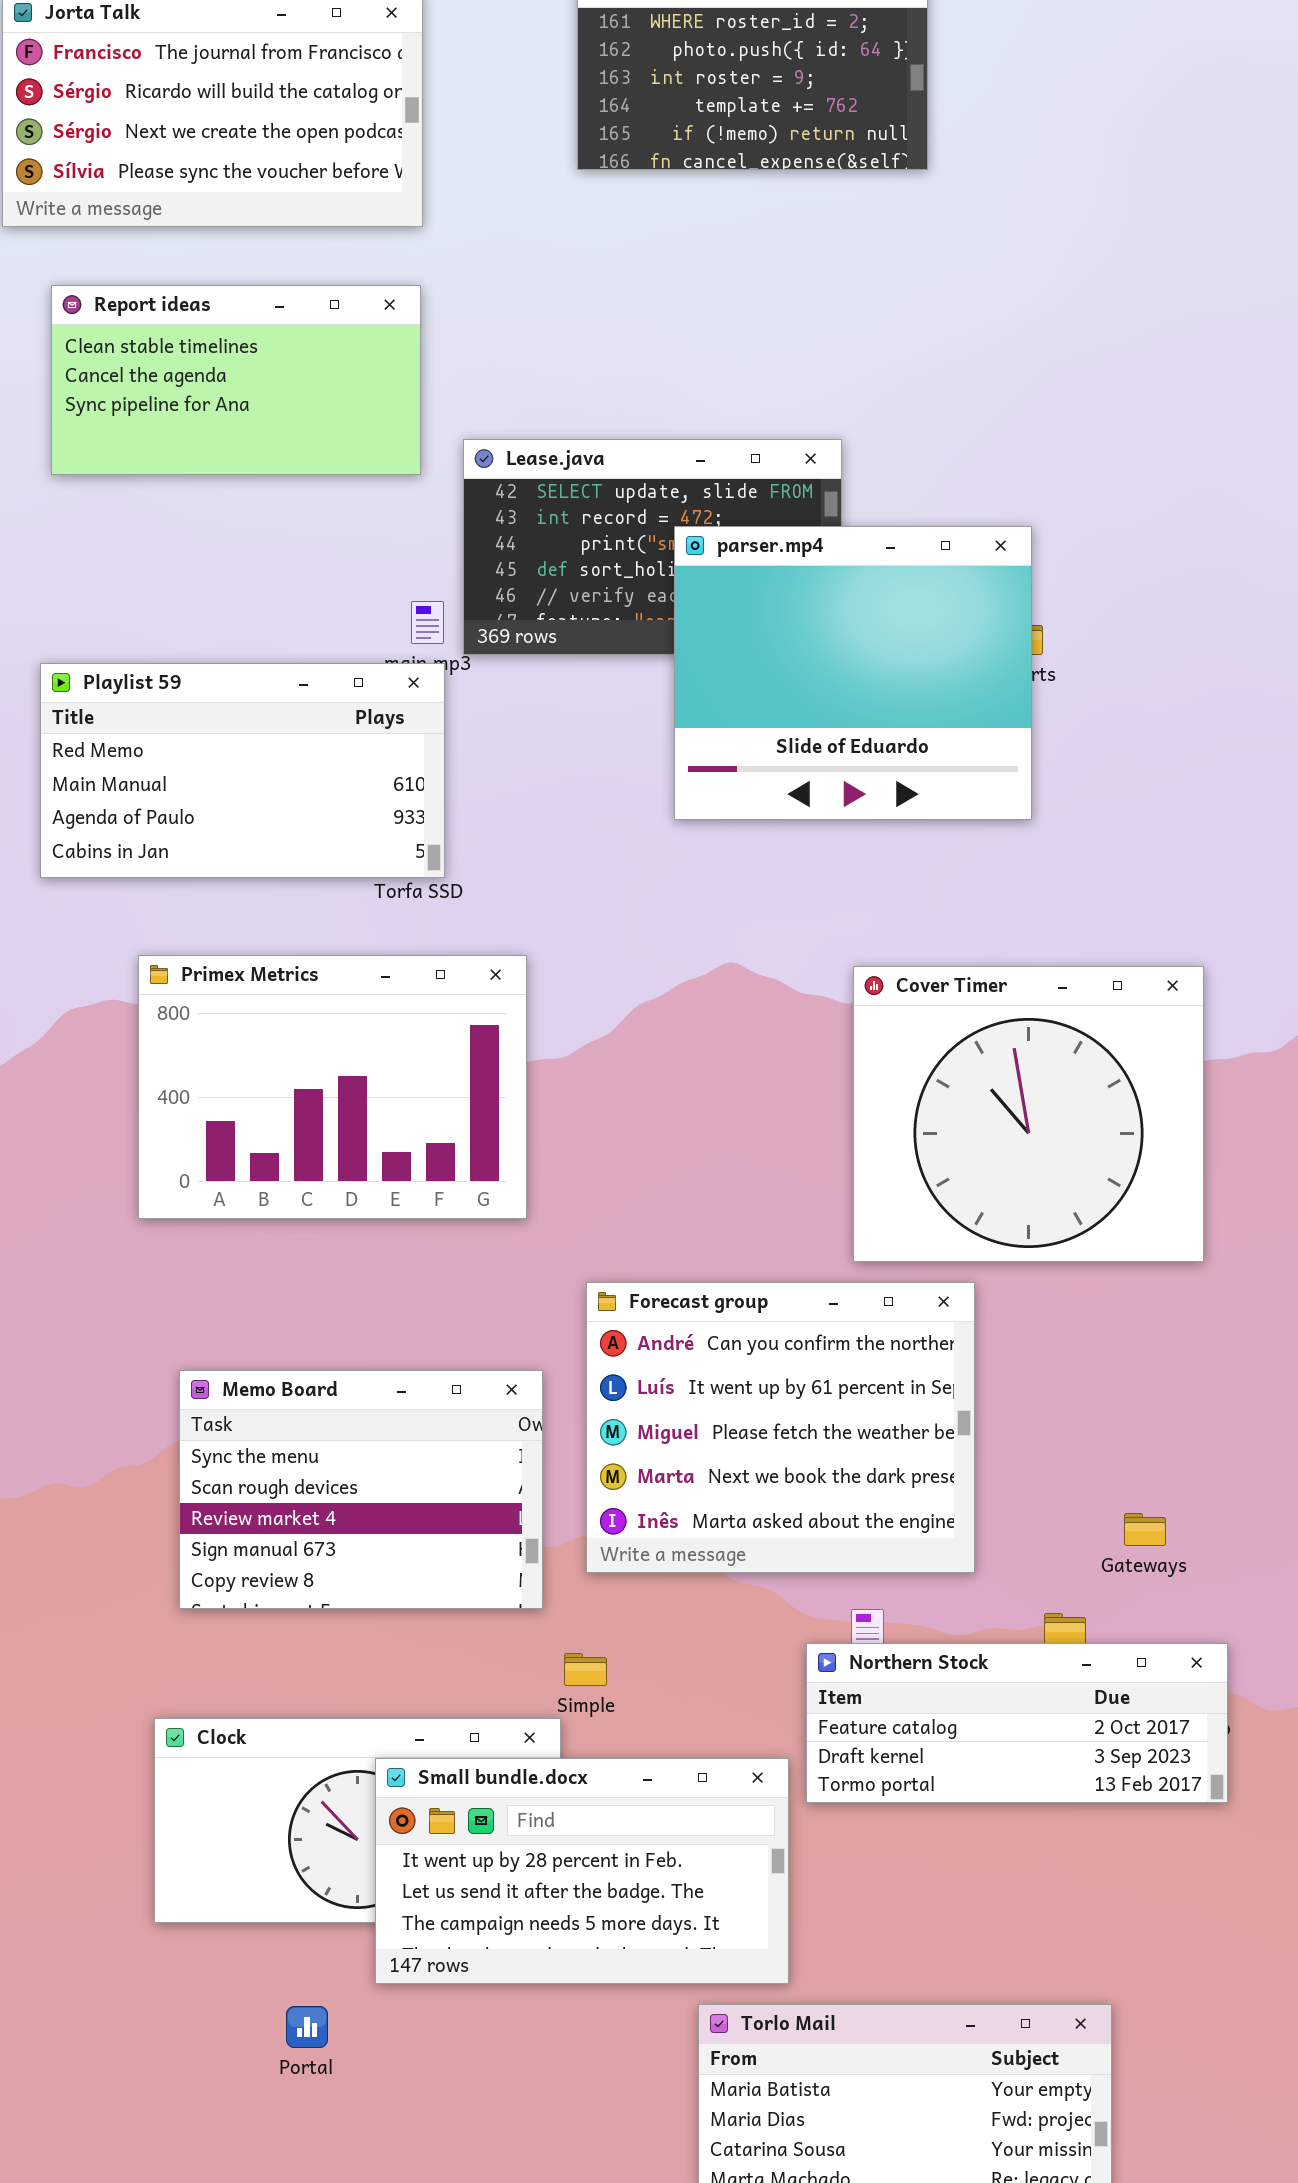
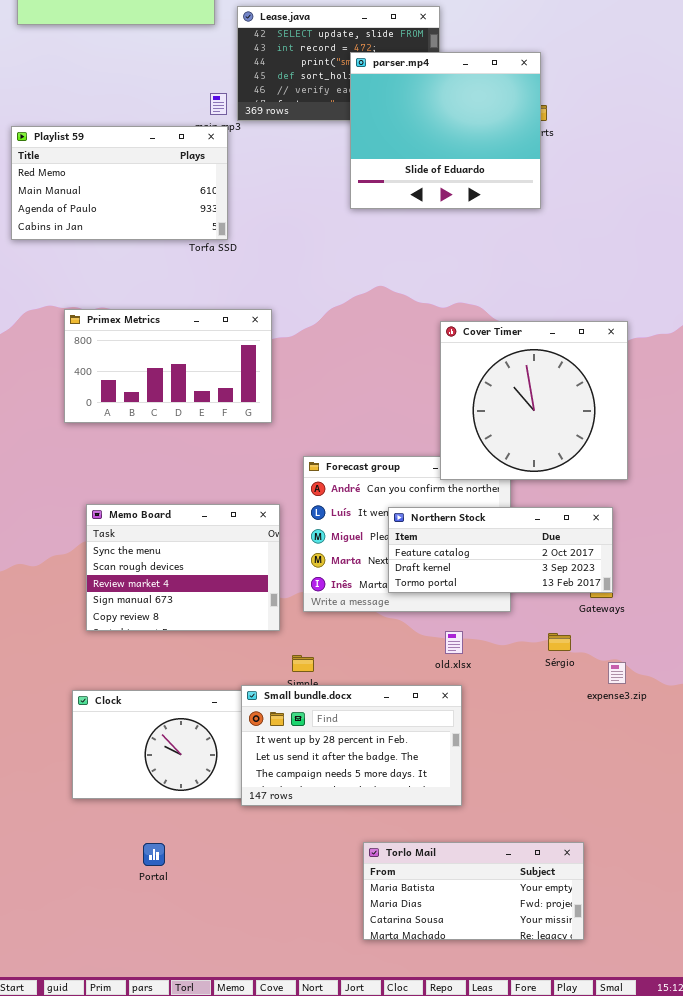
Primex Metrics: [138,955,527,1219] -> [64,309,272,423], resized
Cover Timer: [853,966,1204,1262] -> [440,321,628,480], moved
Northern Stock: [806,1643,1228,1803] -> [388,507,613,593], moved
Small bundle.docx: [375,1758,789,1984] -> [241,685,462,806], moved

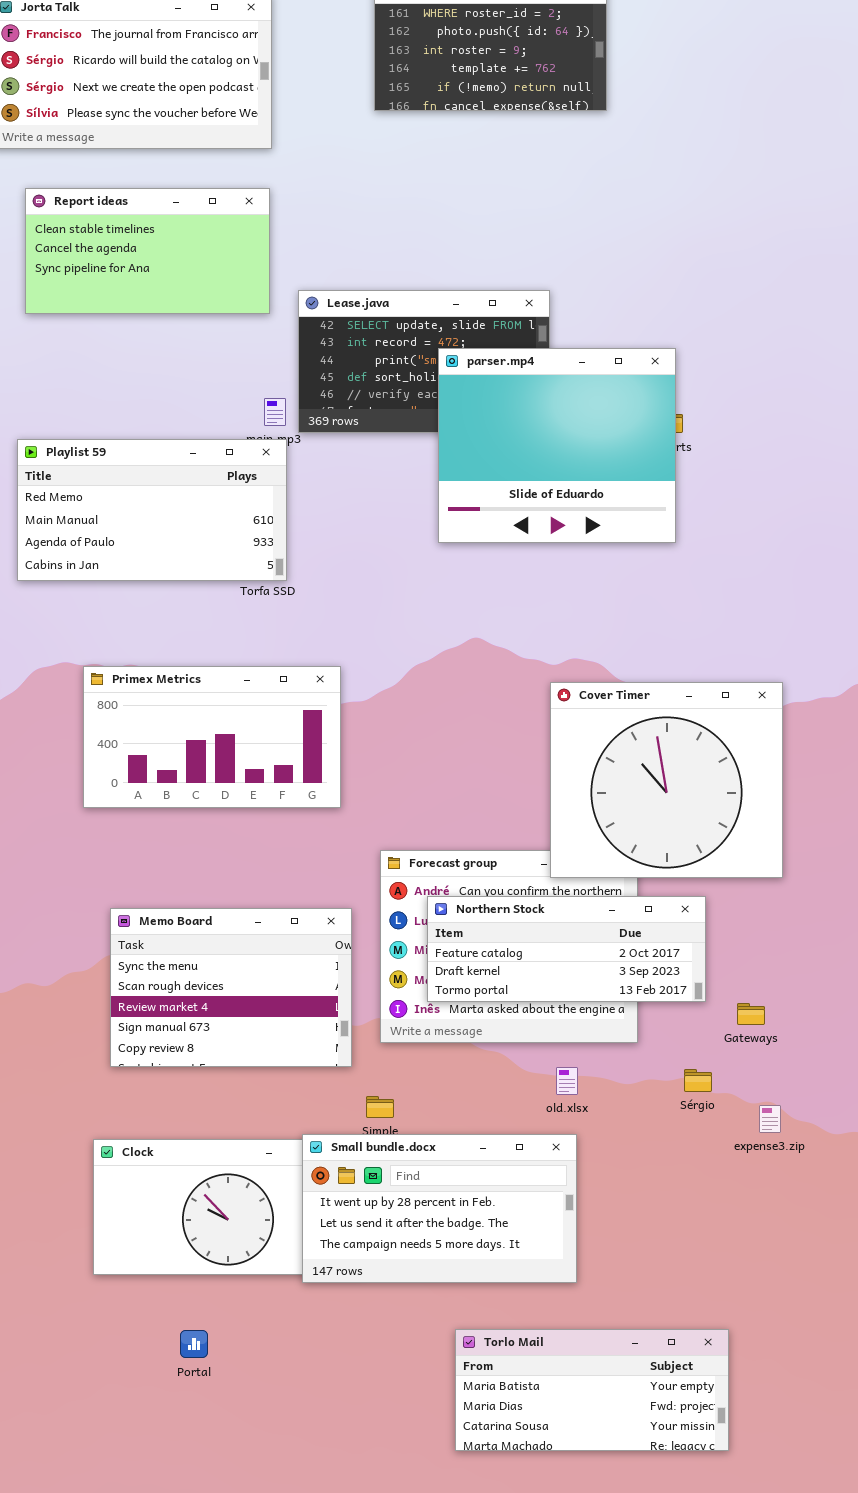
Northern Stock: [388,507,613,593] -> [427,896,706,1002], moved

